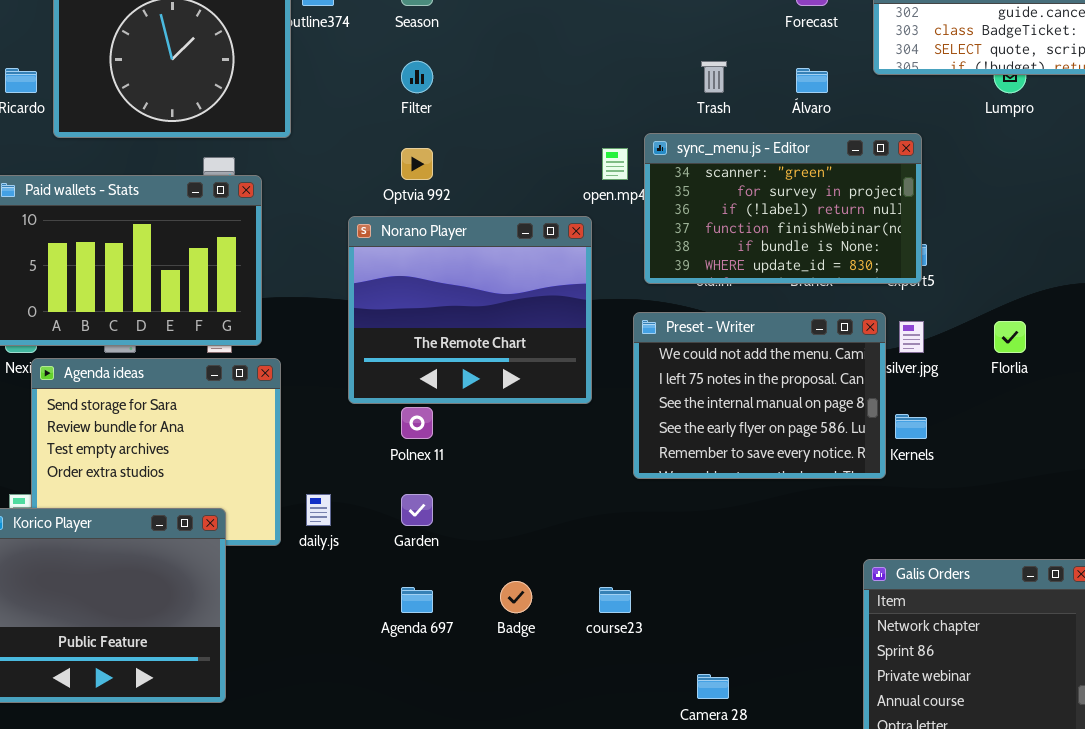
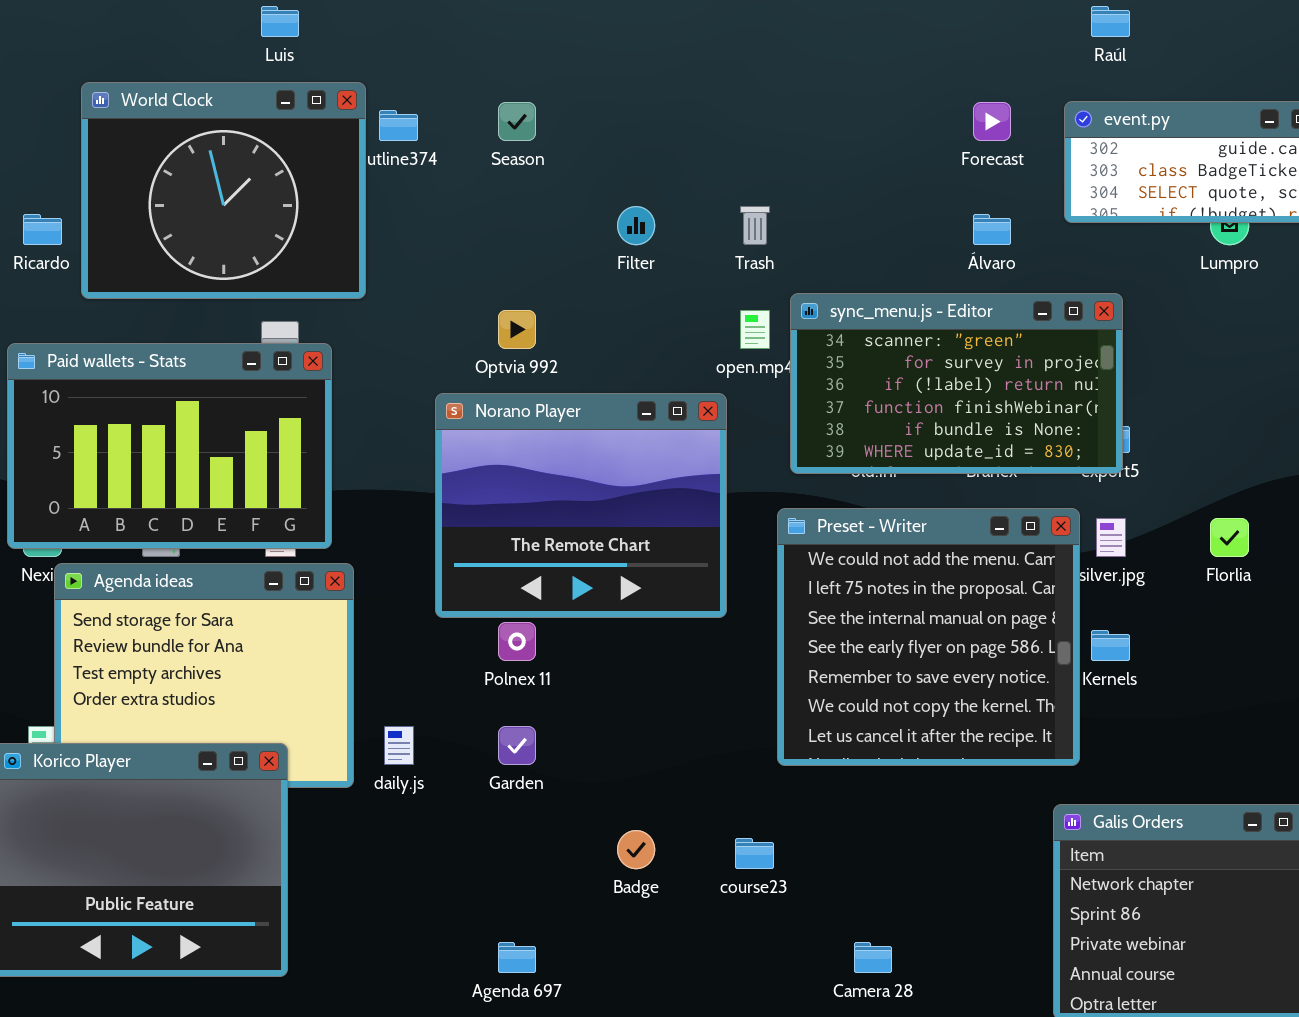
Filter: [401,61,433,93] -> [617,206,655,245], moved
Trash: [701,61,727,93] -> [740,206,770,245], moved
Preset - Writer: [633,312,886,479] -> [777,508,1080,766], resized
Agenda 697: [401,587,433,613] -> [498,942,536,973], moved

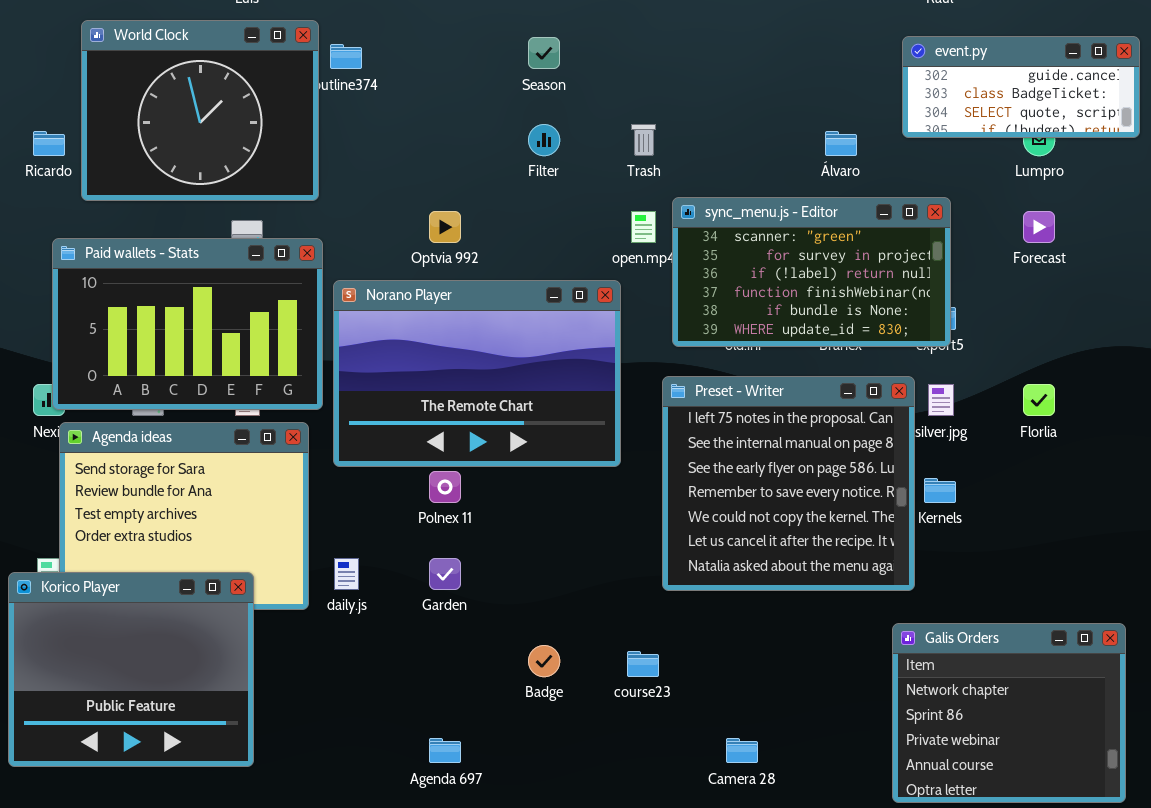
Season: [498,102,536,141] -> [528,37,560,69], moved
Forecast: [973,102,1011,141] -> [1023,211,1055,243], moved
Paid wallets - Stats: [7,343,332,549] -> [52,238,323,410], moved
Norano Player: [435,393,727,618] -> [333,280,621,467], resized
Preset - Writer: [777,508,1080,766] -> [662,376,915,591], scrolled down 1 row

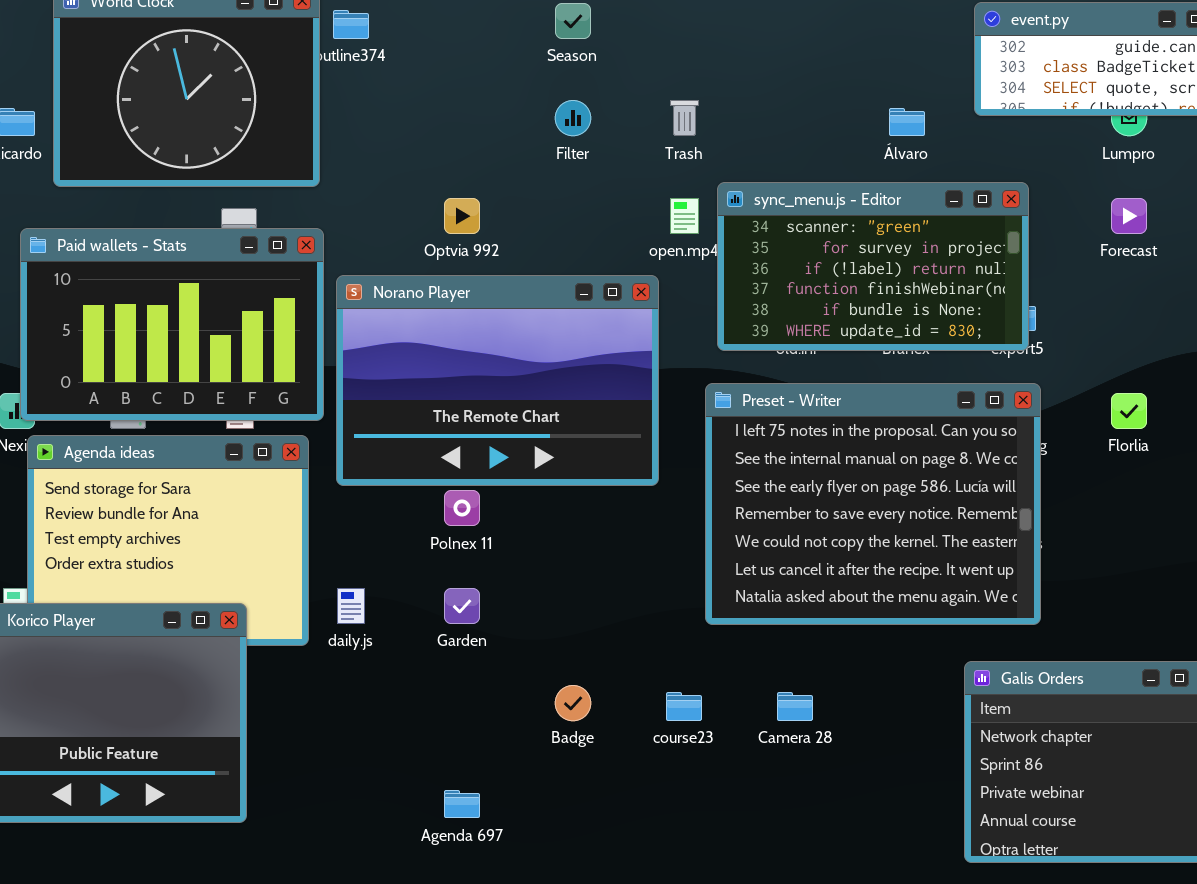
Preset - Writer: [662,376,915,591] -> [705,383,1041,625], resized
Camera 28: [726,738,758,763] -> [777,692,813,721], moved

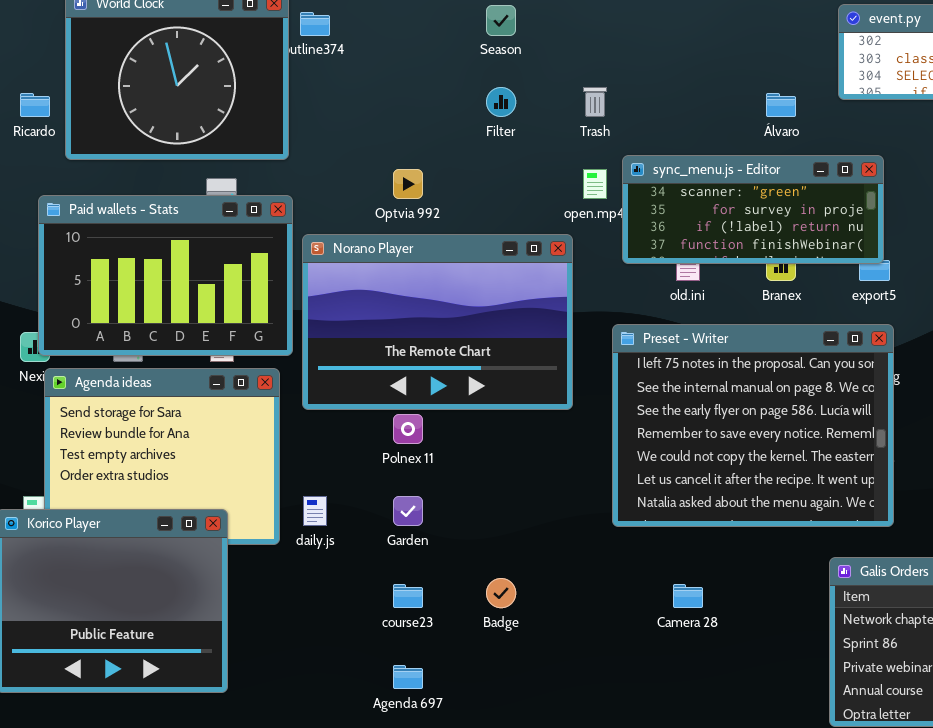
sync_menu.js - Editor: [717,182,1029,351] -> [622,155,884,264], resized
course23: [666,692,702,721] -> [393,584,423,608], moved

